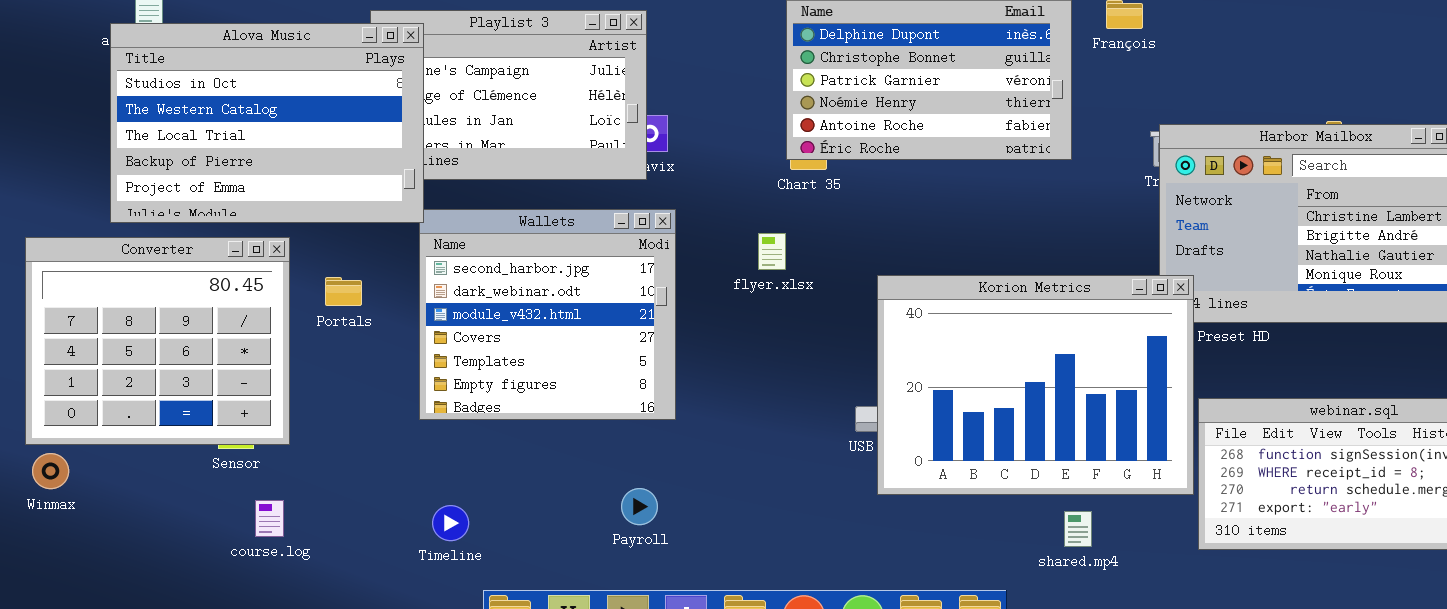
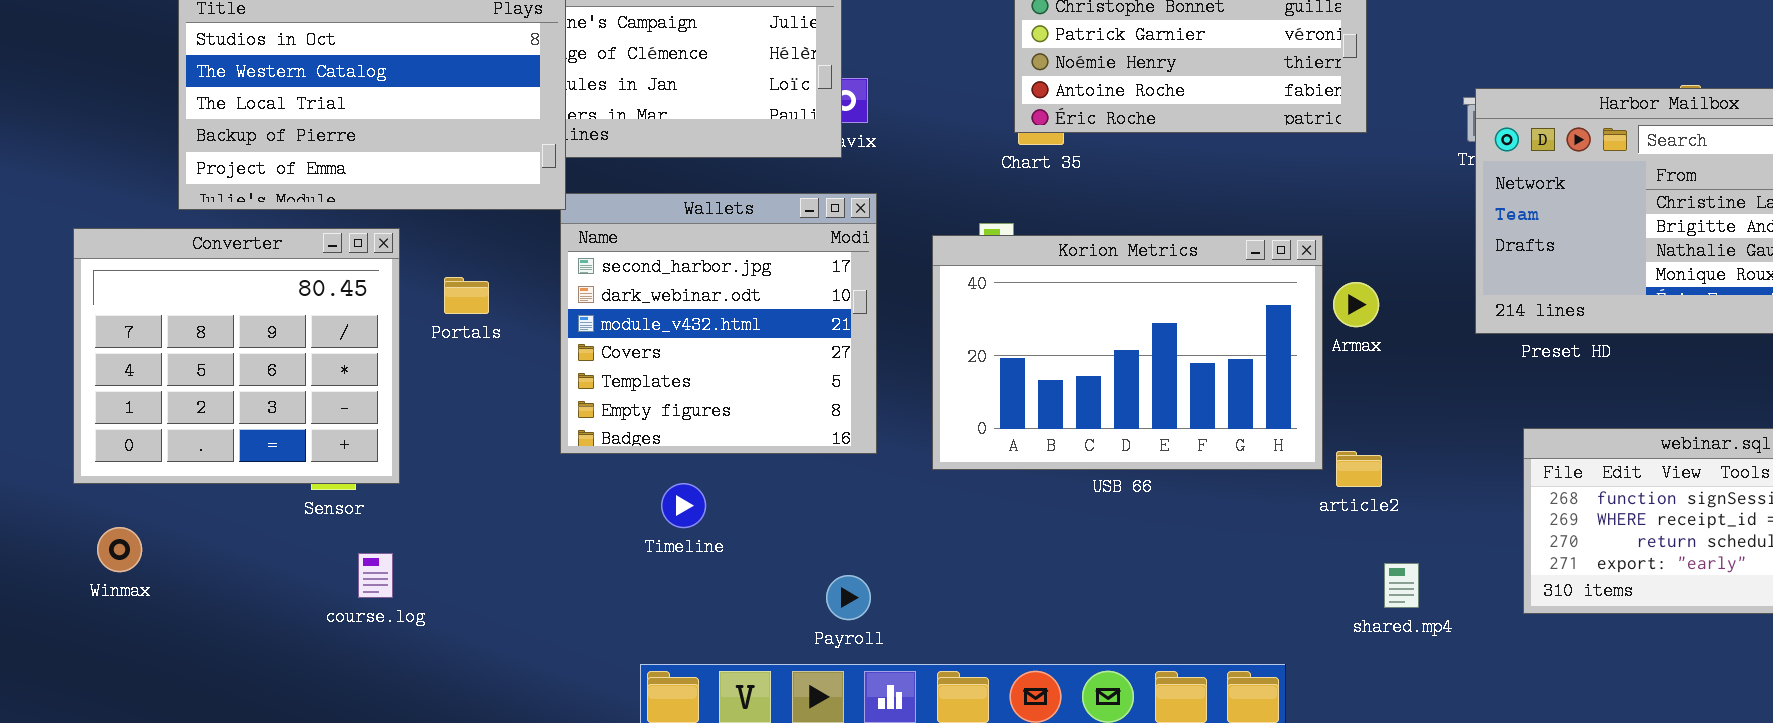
Korion Metrics: [877,275,1194,495] -> [932,235,1323,470], moved, resized
Winmax: [32,453,69,489] -> [97,527,142,572], moved
Payroll: [621,488,658,525] -> [826,575,871,620], moved
Timeline: [432,505,469,541] -> [661,483,706,528], moved
shared.mp4: [1064,511,1092,547] -> [1384,563,1419,608], moved

